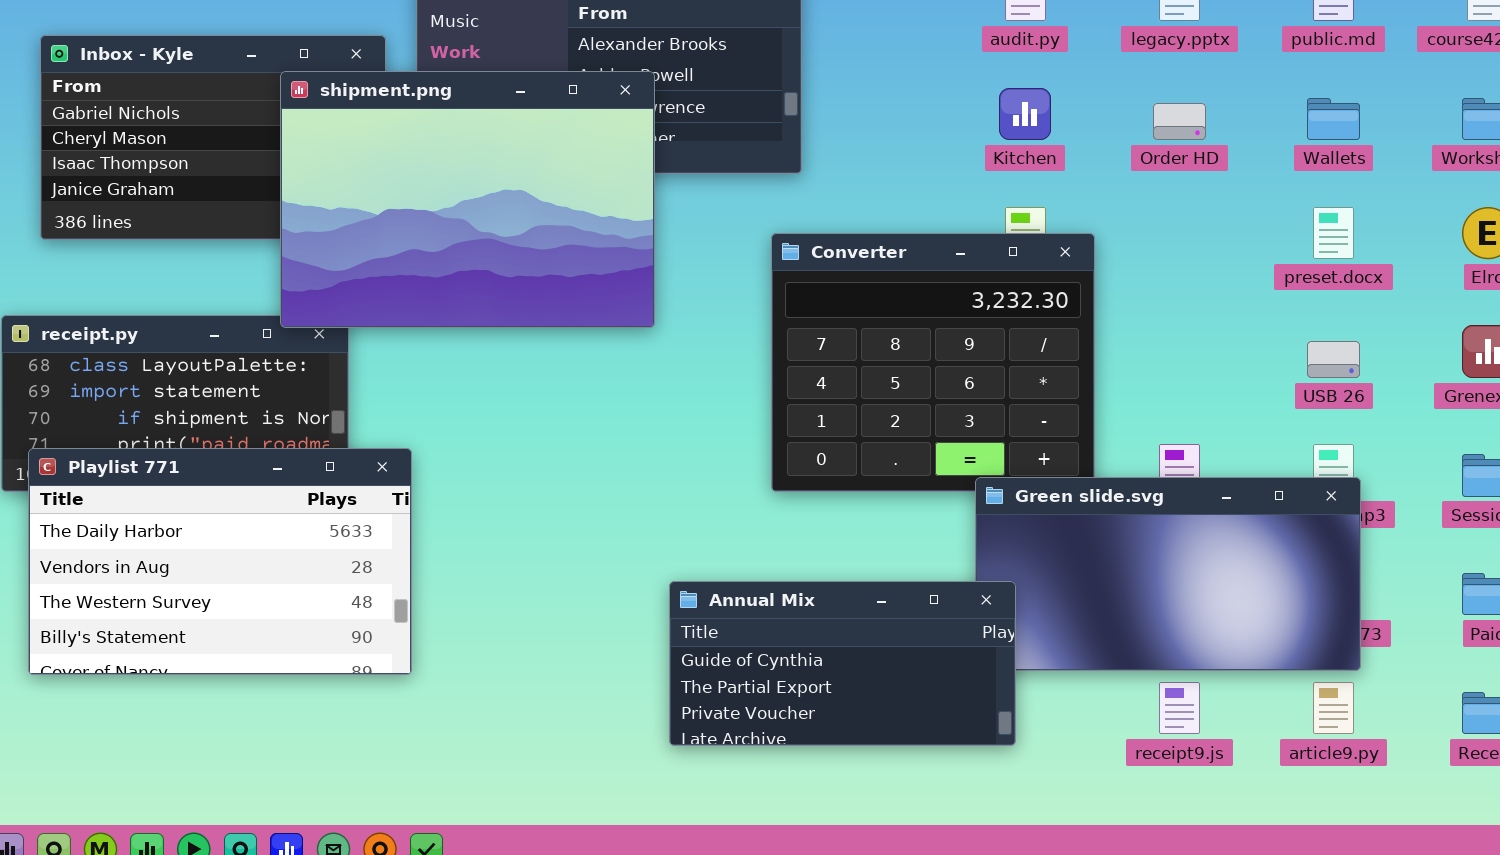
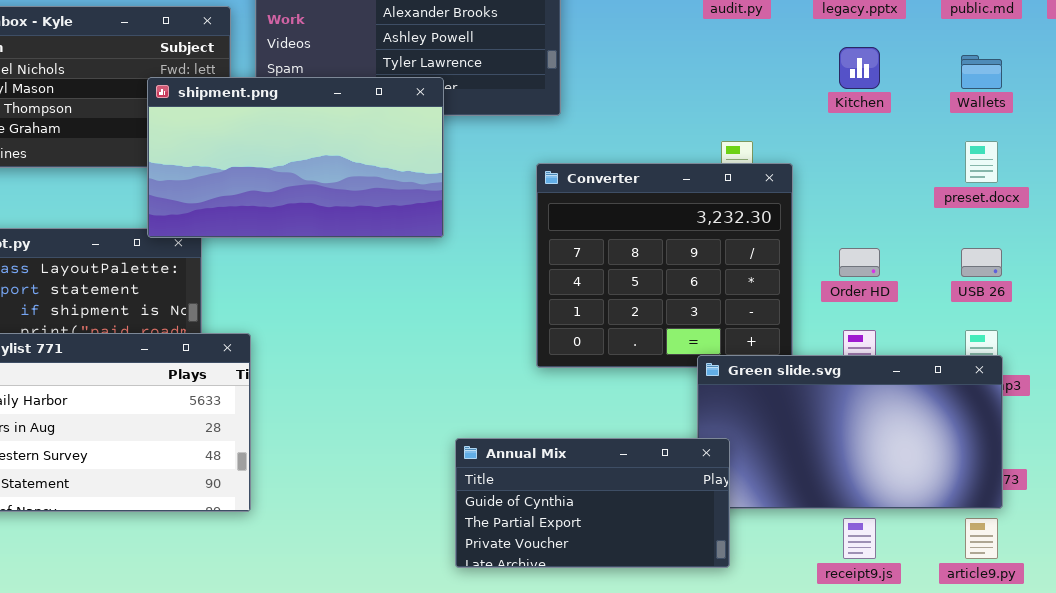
shipment.png: [280,71,655,328] -> [147,77,444,238], resized
Kitchen: [999,88,1051,140] -> [839,47,880,89], moved
Order HD: [1153,103,1206,140] -> [839,248,880,277], moved

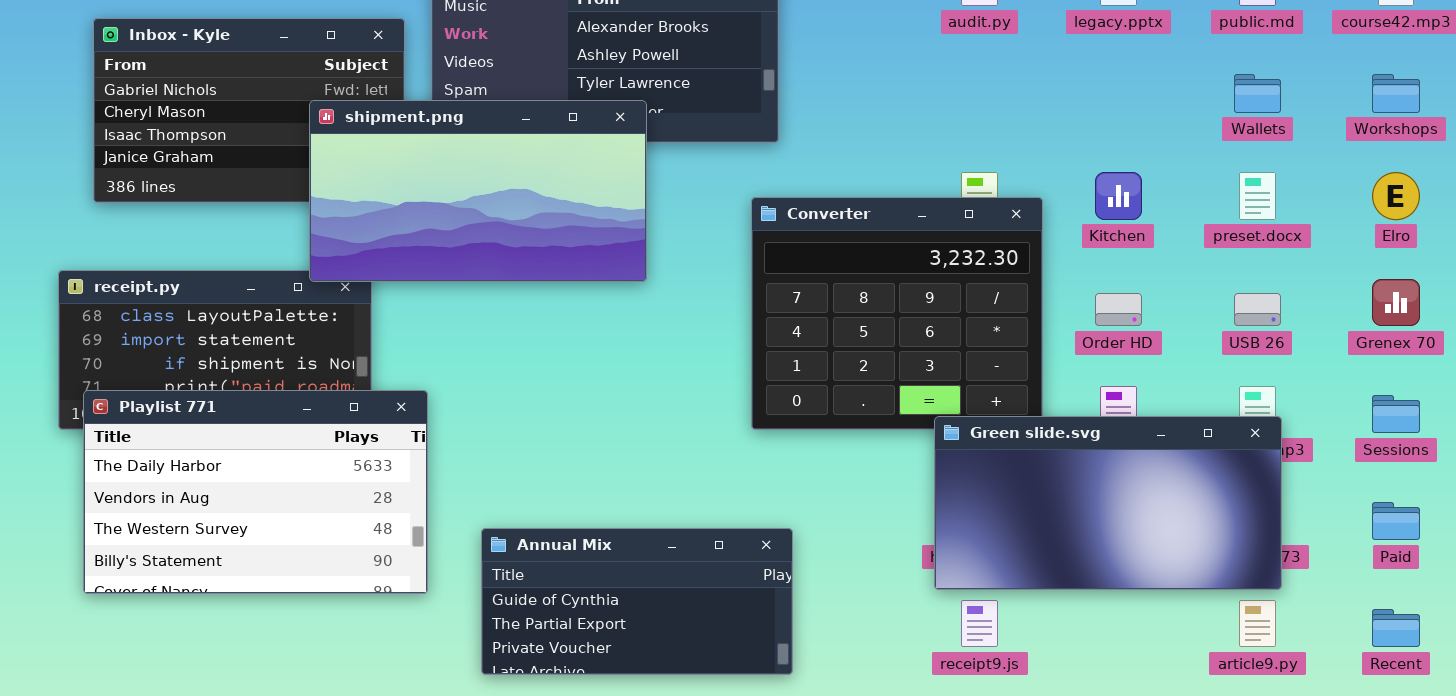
Kitchen: [839,47,880,89] -> [1095,172,1142,220], moved
Annual Mix: [455,438,730,568] -> [481,528,793,675], moved
receipt9.js: [843,518,876,559] -> [961,600,998,647], moved

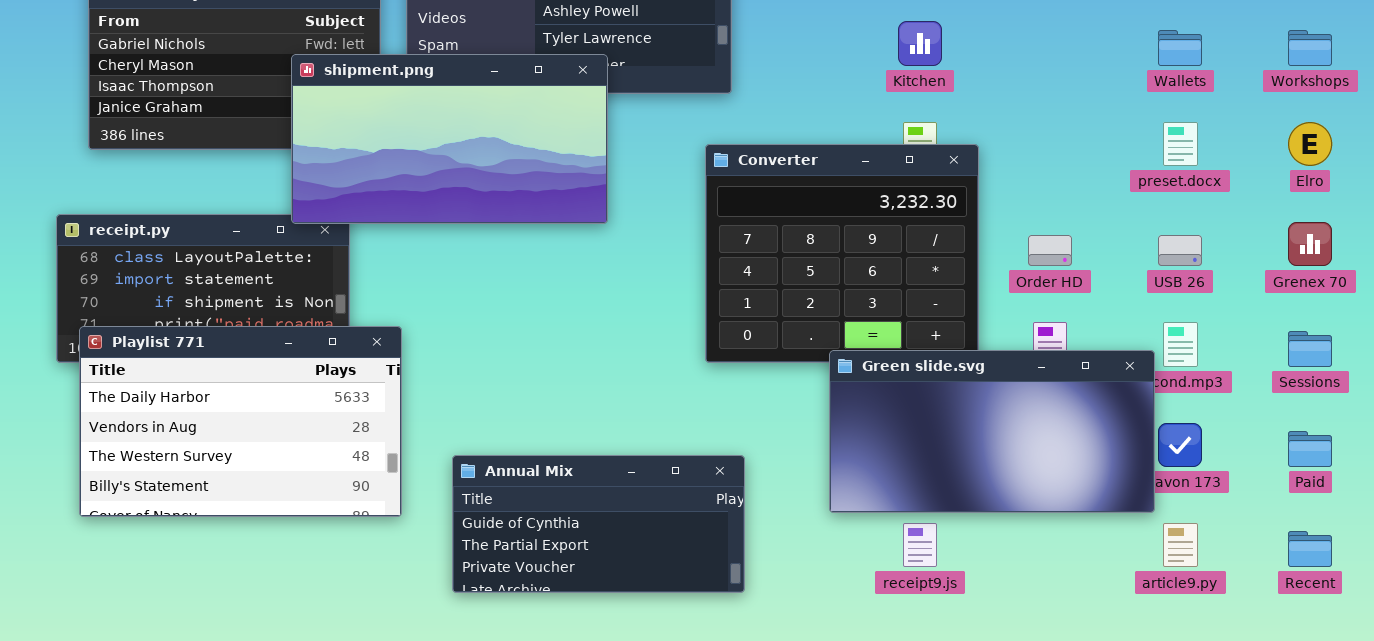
Kitchen: [1095,172,1142,220] -> [898,21,942,66], moved
Green slide.svg: [934,416,1282,590] -> [829,350,1155,513], moved

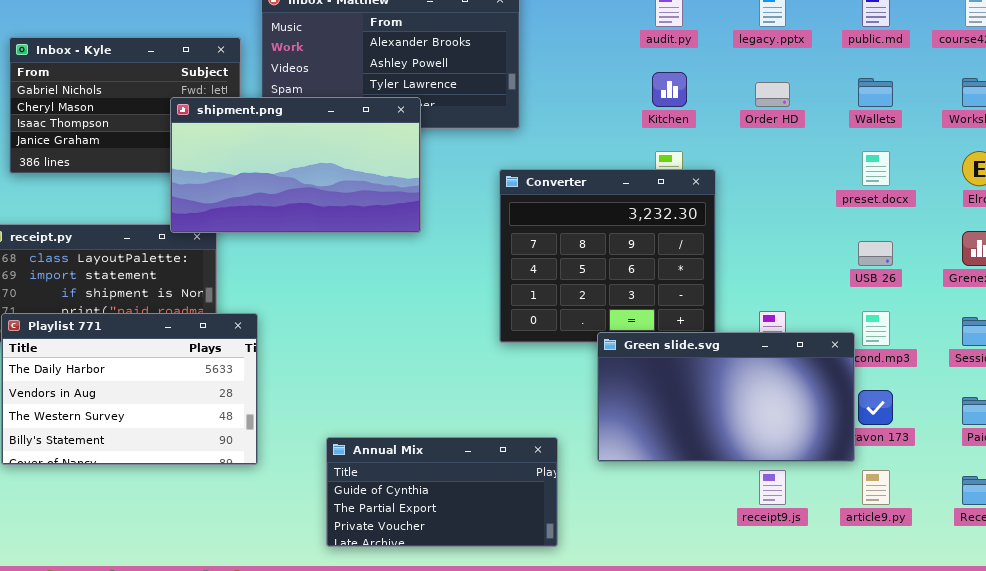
Order HD: [1028,235,1072,266] -> [755,82,790,107], moved
Annual Mix: [452,455,745,593] -> [326,437,558,547], moved
receipt9.js: [903,523,937,567] -> [759,470,786,505], moved

